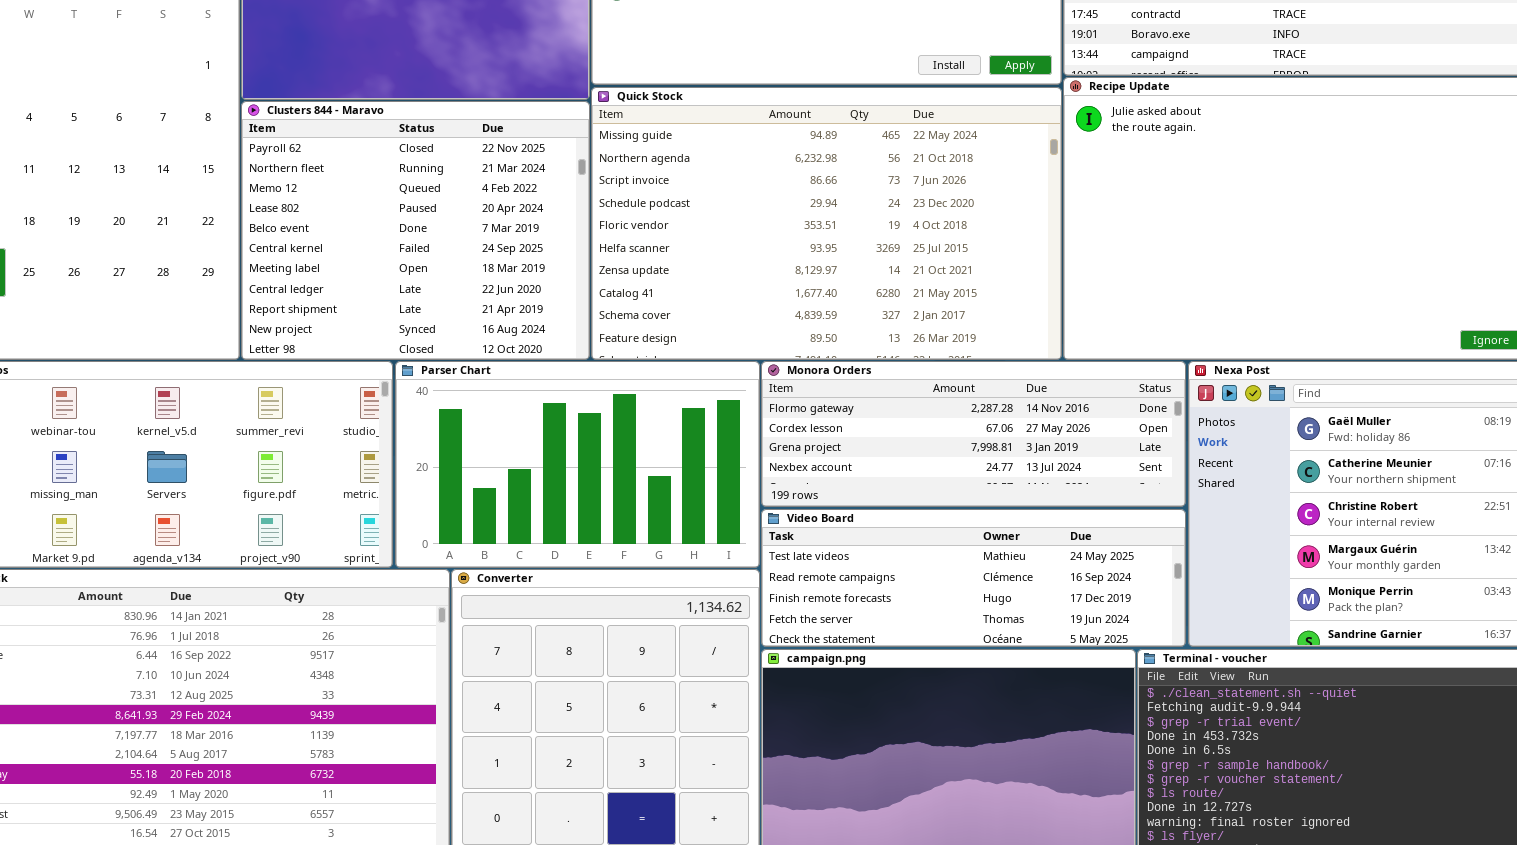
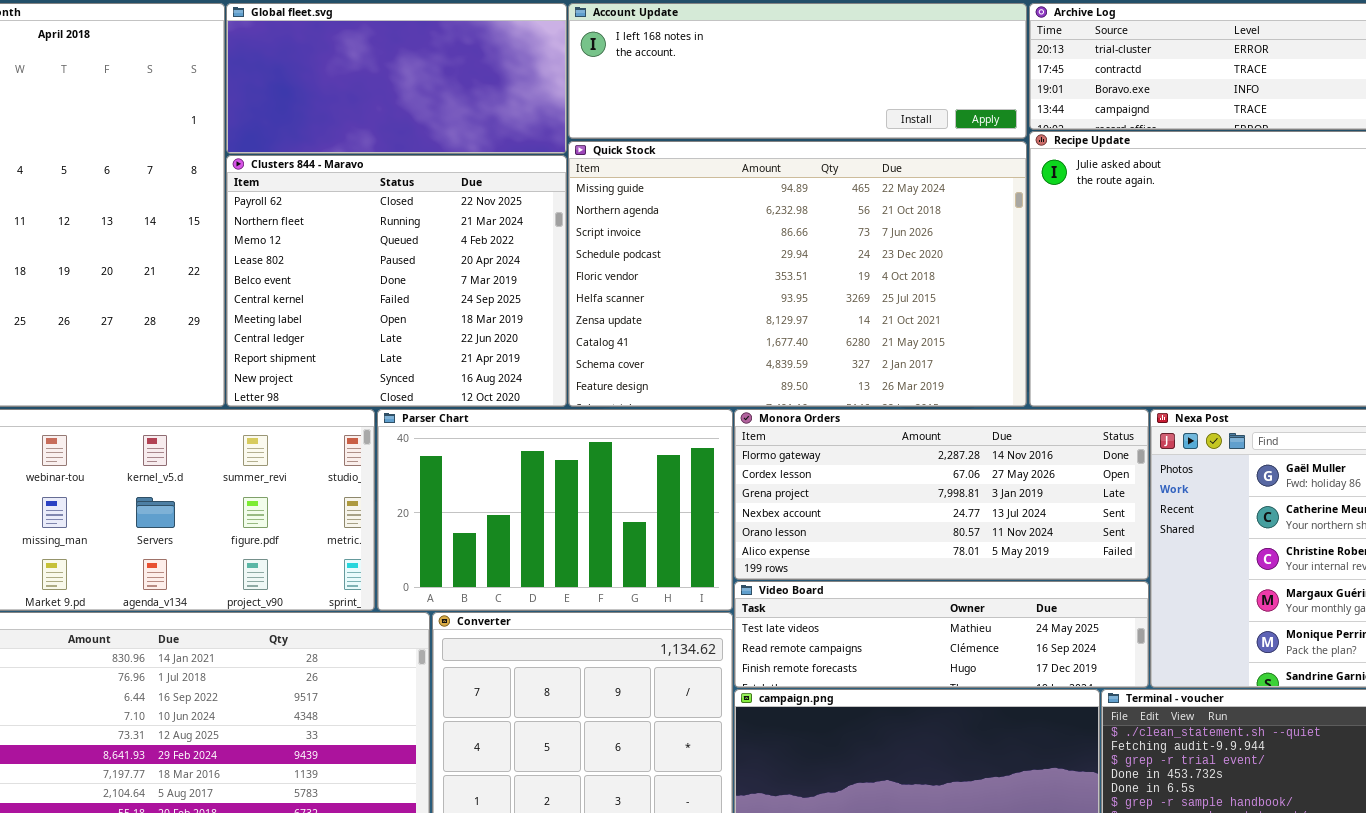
Monora Orders: [761,361,1186,507] -> [734,409,1149,580], resized
Video Board: [761,509,1186,647] -> [734,581,1149,688], resized

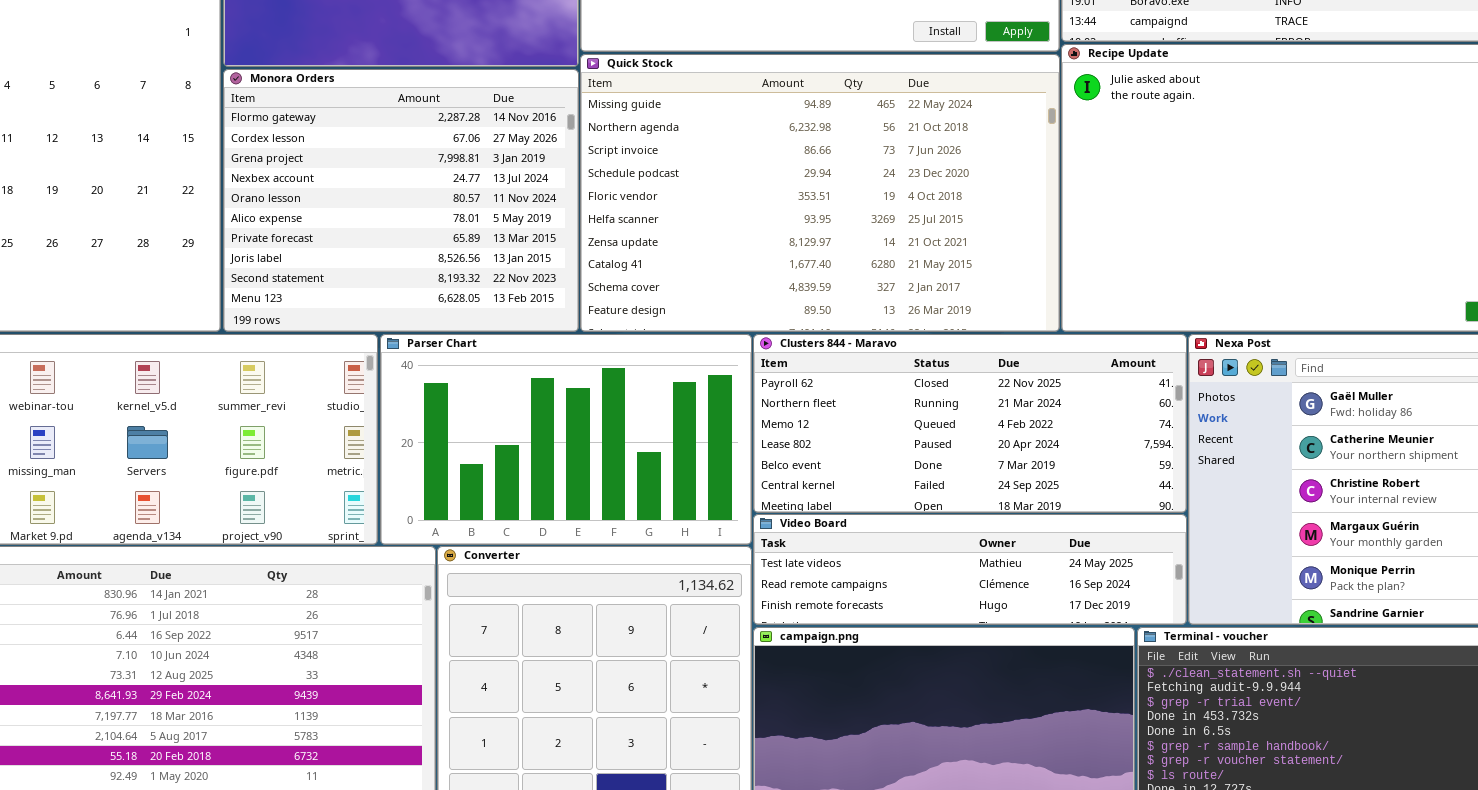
Clusters 844 - Maravo: [226,155,567,407] -> [753,334,1187,513], moved, resized
Monora Orders: [734,409,1149,580] -> [223,69,579,332], moved, resized

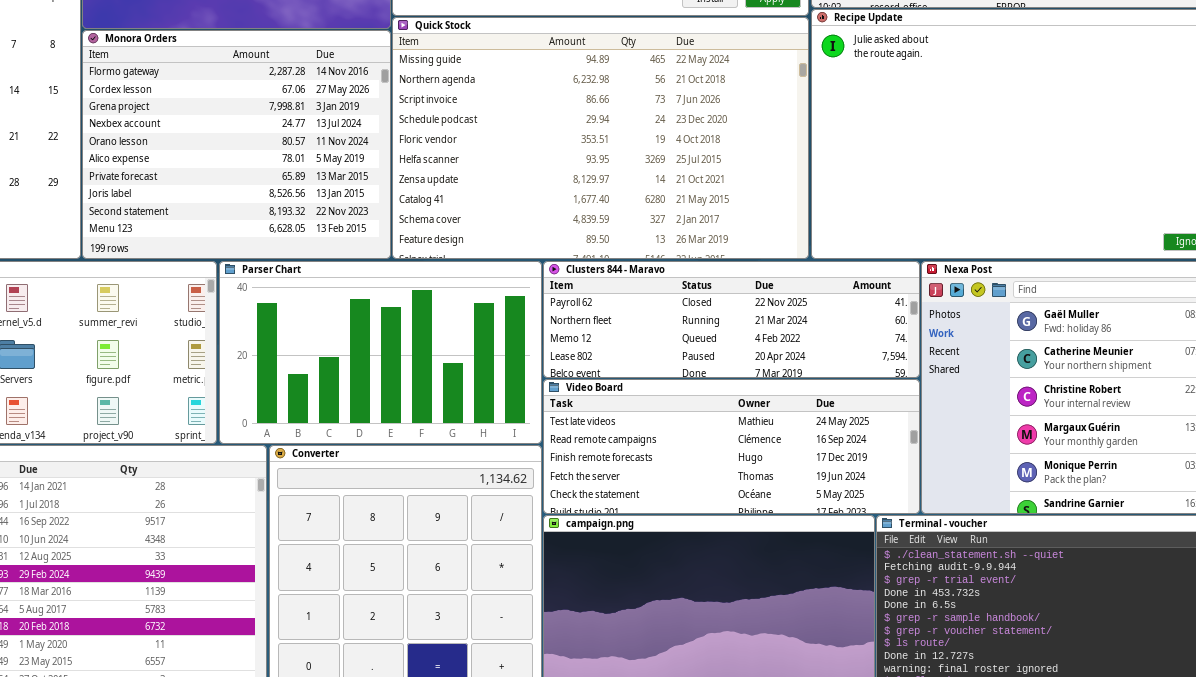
Clusters 844 - Maravo: [753,334,1187,513] -> [543,261,920,378], resized
Video Board: [753,514,1187,625] -> [543,379,920,514], resized

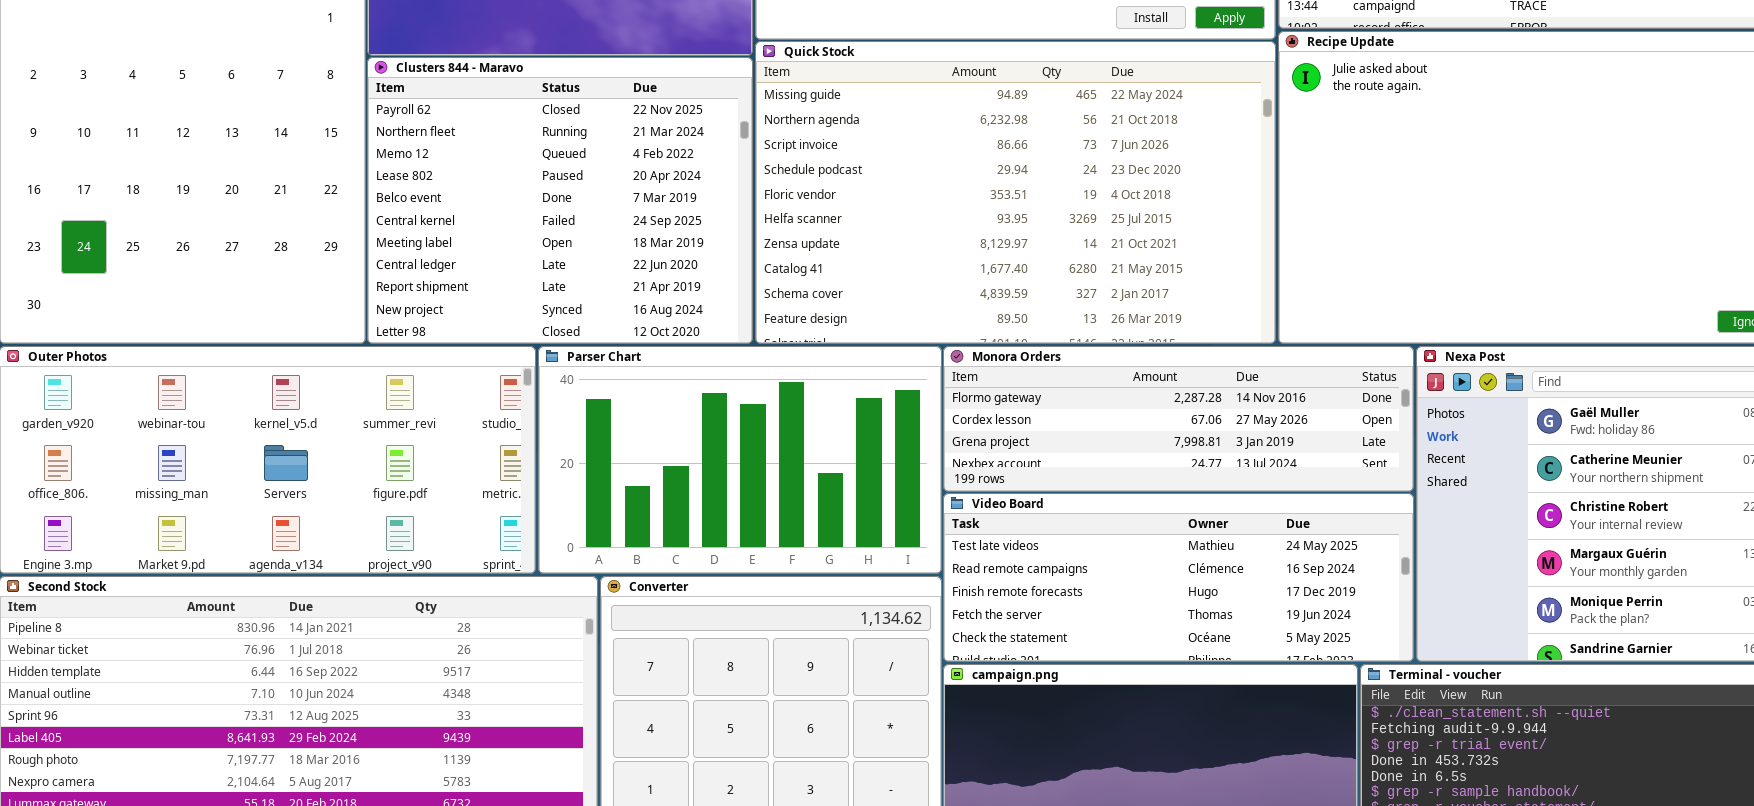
Monora Orders: [82,30,391,259] -> [943,346,1414,492], moved, resized
Clusters 844 - Maravo: [543,261,920,378] -> [367,57,753,344], moved, resized

